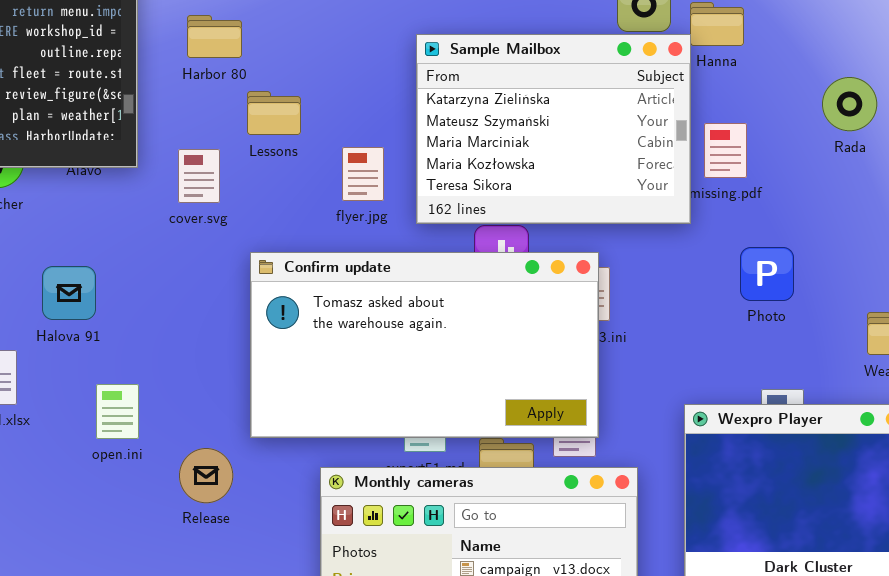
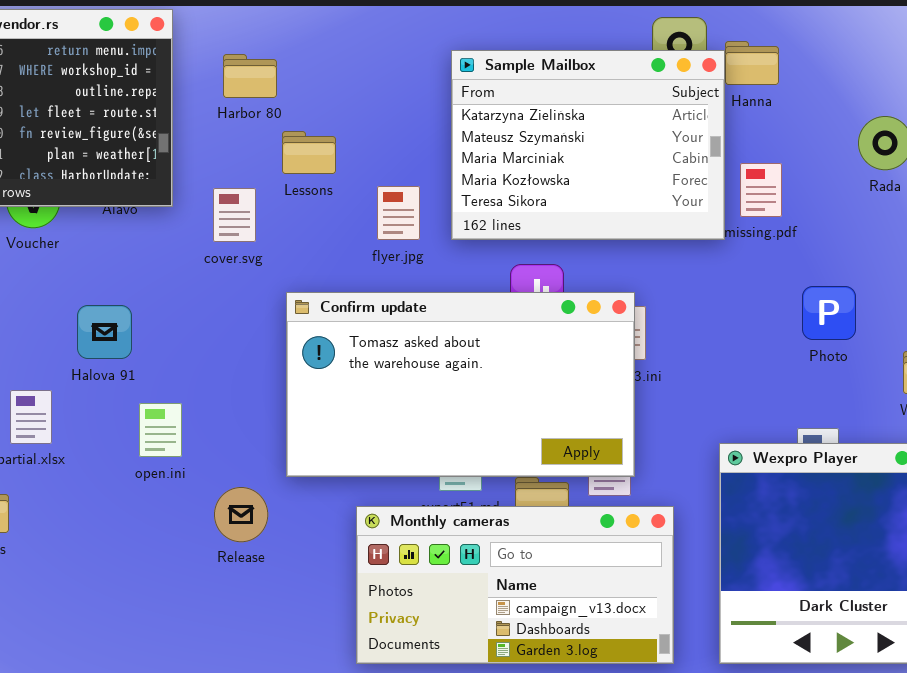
Sample Mailbox: [416,34,691,224] -> [451,50,725,240], moved
Photo: [740,247,794,301] -> [802,286,856,340], moved
open.ini: [96,384,139,439] -> [139,403,182,457], moved

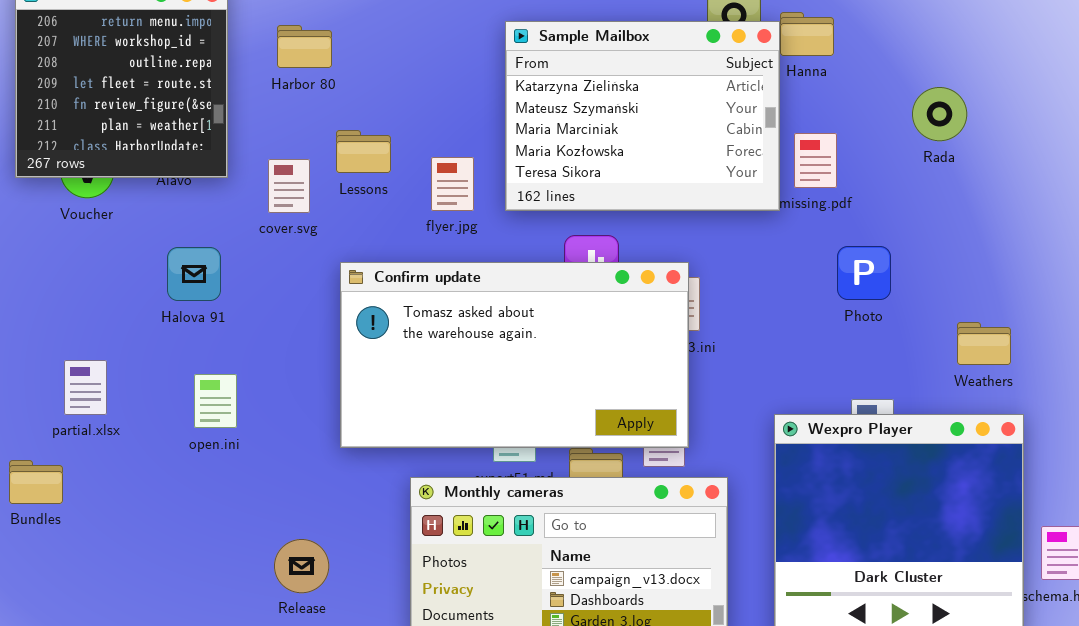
Lessons: [282,131,336,174] -> [336,130,391,173], moved
Photo: [802,286,856,340] -> [837,246,891,300], moved
Halova 91: [77,305,132,359] -> [167,247,221,301], moved
Release: [214,487,268,542] -> [274,539,329,593], moved

